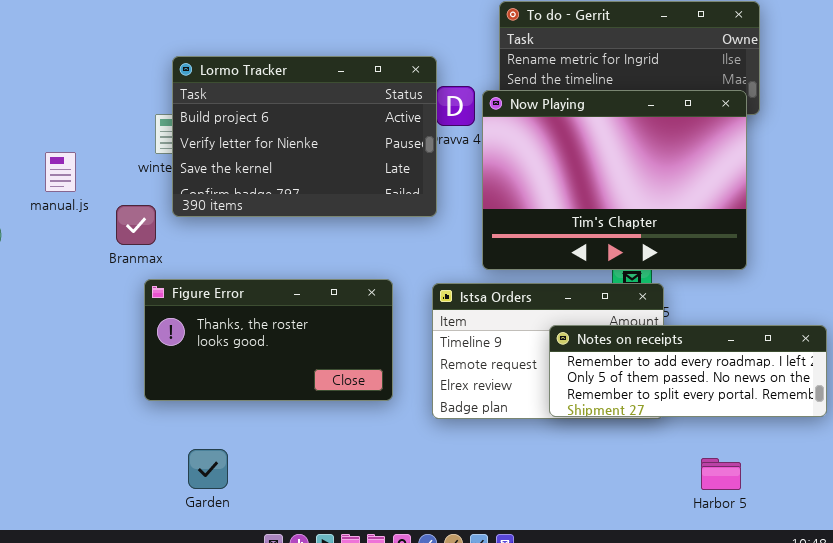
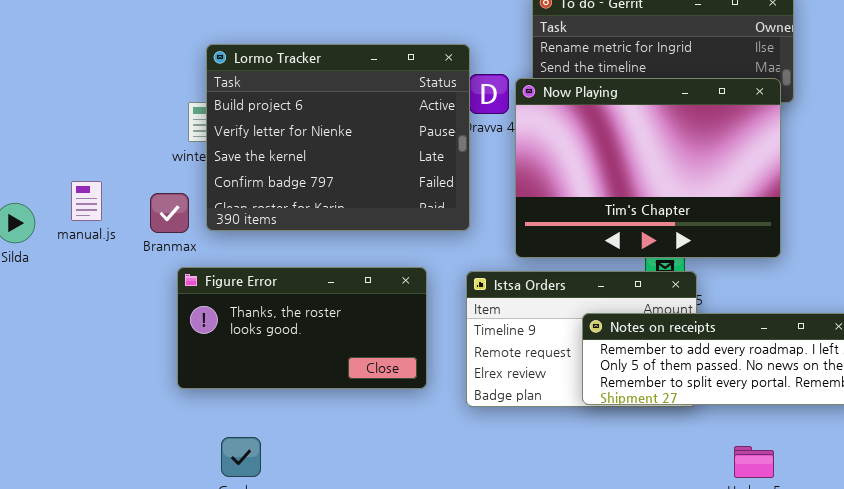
Lormo Tracker: [172,56,437,217] -> [206,44,470,231], resized
manual.js: [45,152,76,192] -> [71,181,102,221], moved

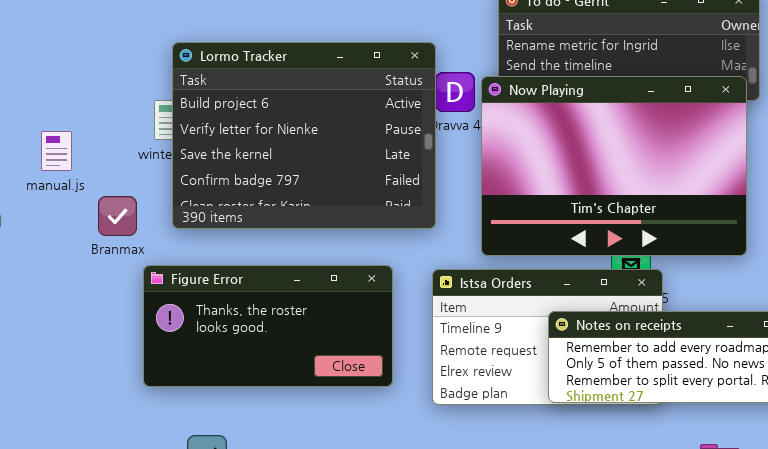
manual.js: [71,181,102,221] -> [41,131,72,171], moved
Branmax: [150,193,189,233] -> [98,196,137,236], moved

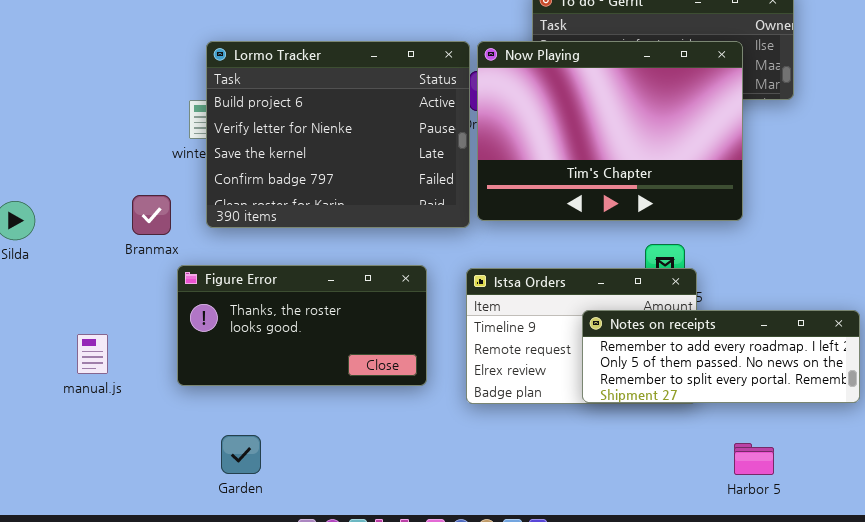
Now Playing: [481,76,747,256] -> [477,41,743,221], moved
manual.js: [41,131,72,171] -> [77,334,108,374], moved

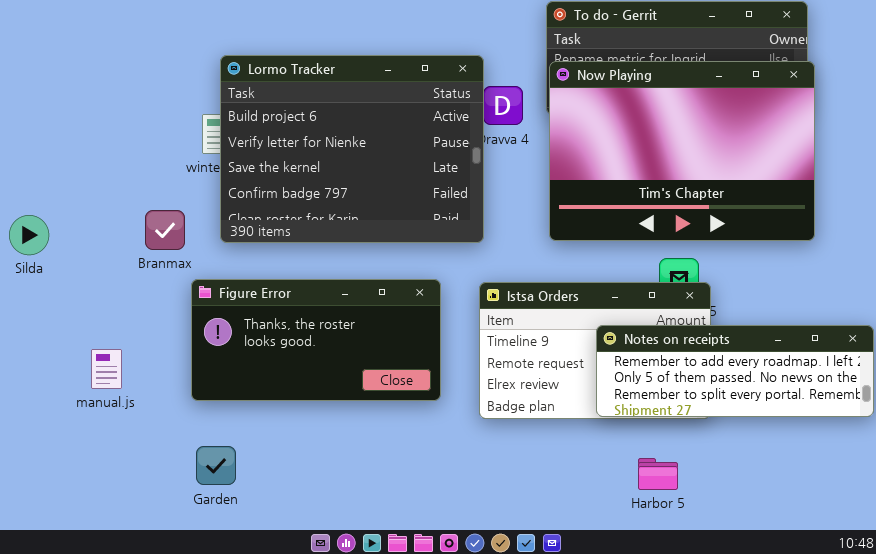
Now Playing: [477,41,743,221] -> [549,61,815,241], moved
Garden: [221,435,261,474] -> [196,446,236,485], moved
Harbor 5: [734,443,774,475] -> [638,458,678,490], moved

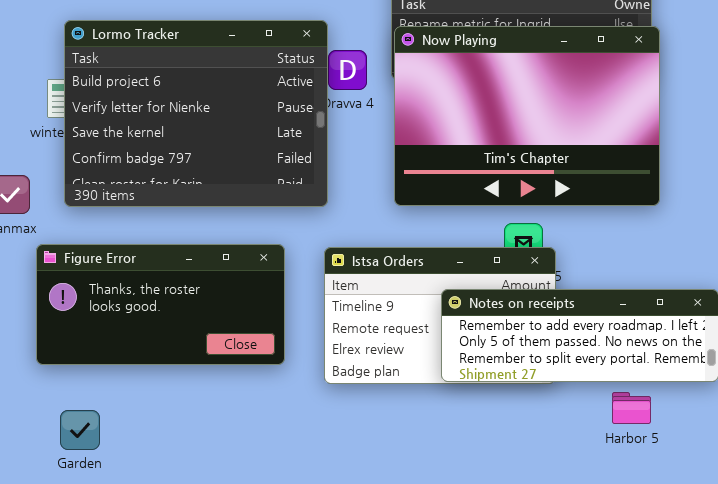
Garden: [196,446,236,485] -> [60,410,100,450], moved
Harbor 5: [638,458,678,490] -> [612,392,651,424], moved

